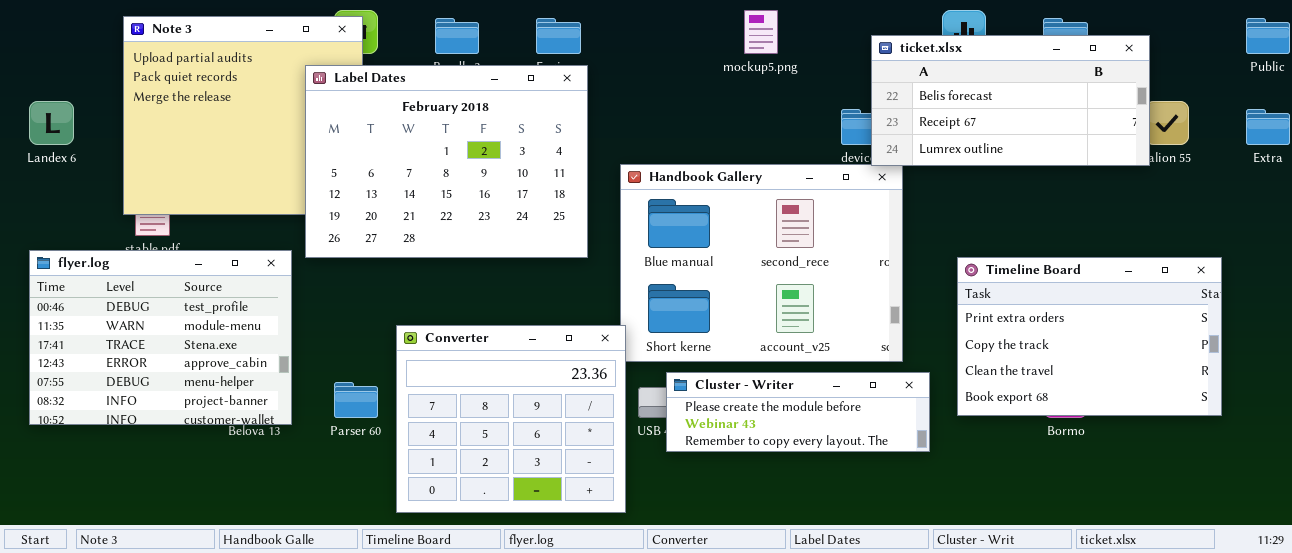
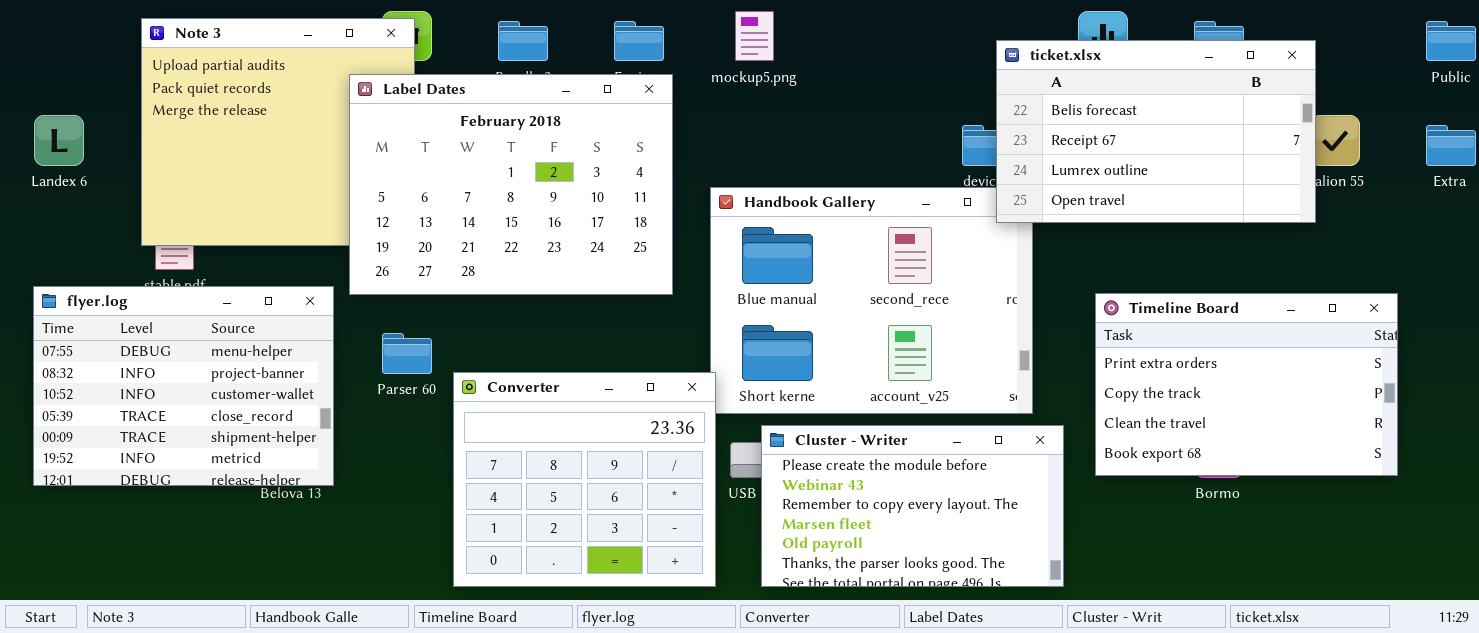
mockup5.png: [744,10,778,54] -> [735,11,774,61], moved
ticket.xlsx: [871,35,1150,166] -> [996,40,1316,223], resized
flyer.log: [29,250,292,425] -> [33,286,334,486], scrolled down 4 rows
Cluster - Writer: [666,372,930,452] -> [761,425,1064,587], resized
Parser 60: [334,382,378,418] -> [382,333,432,374], moved

